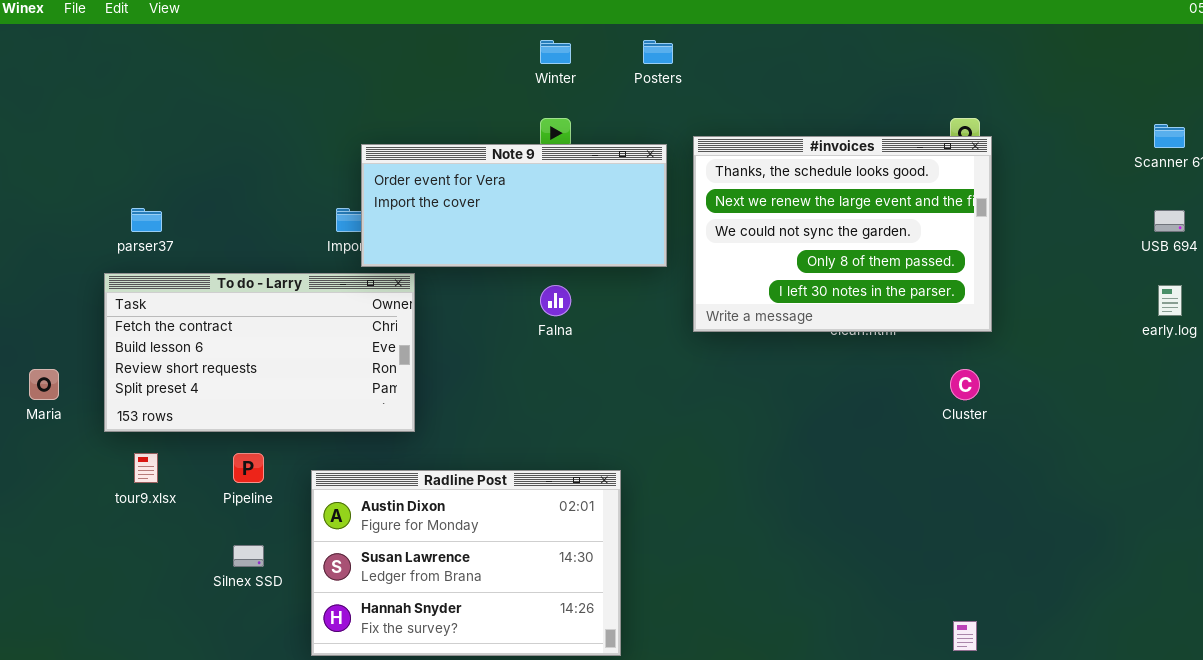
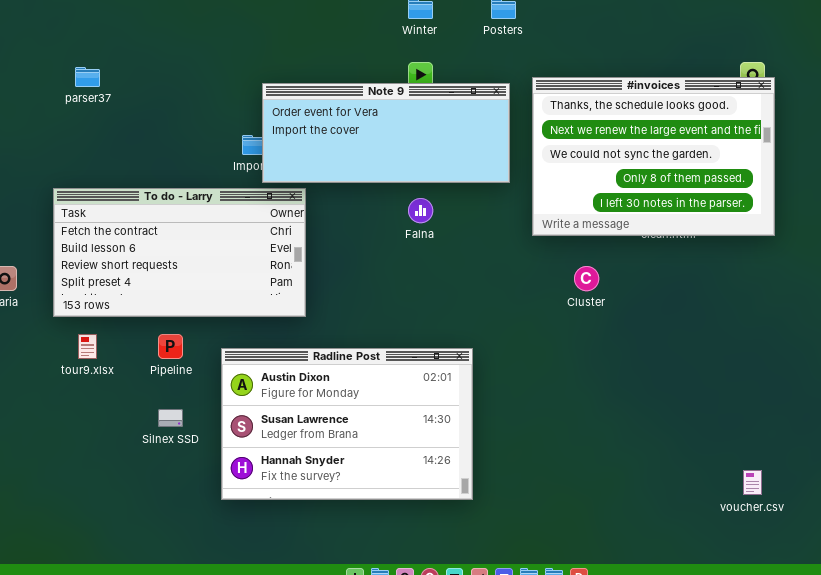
parser37: [131,208,162,232] -> [75,67,100,87], moved
Cluster: [950,369,980,400] -> [574,266,599,291], moved

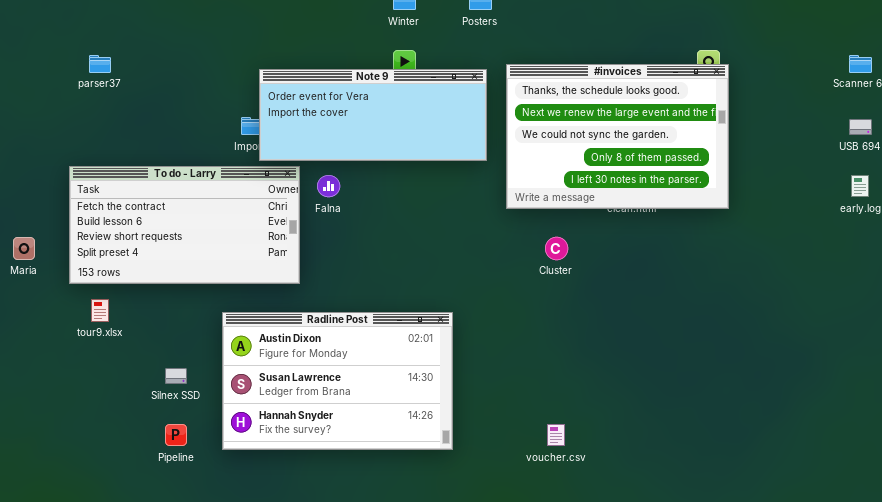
Falna: [408,198,433,223] -> [317,175,340,197], moved
Pipeline: [158,334,183,359] -> [165,424,187,446], moved
voucher.csv: [743,470,762,495] -> [547,424,565,446], moved

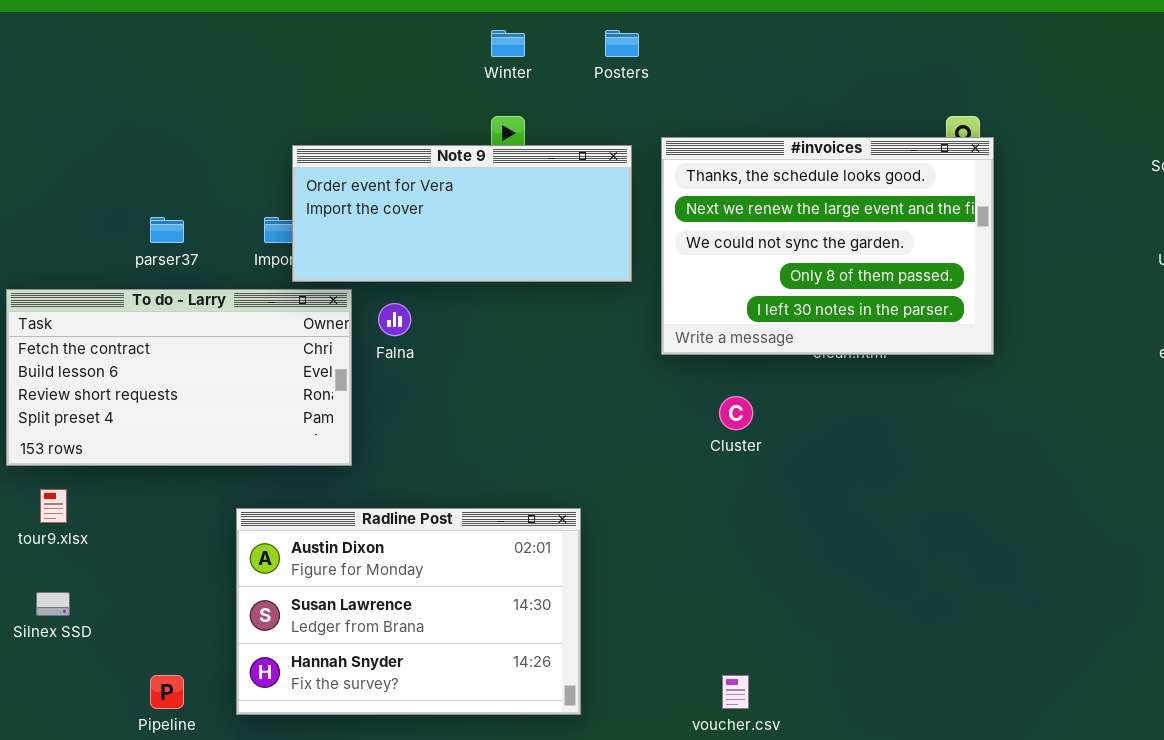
parser37: [89,55,111,73] -> [150,217,184,243], moved
Silnex SSD: [165,368,187,384] -> [36,592,70,616], moved

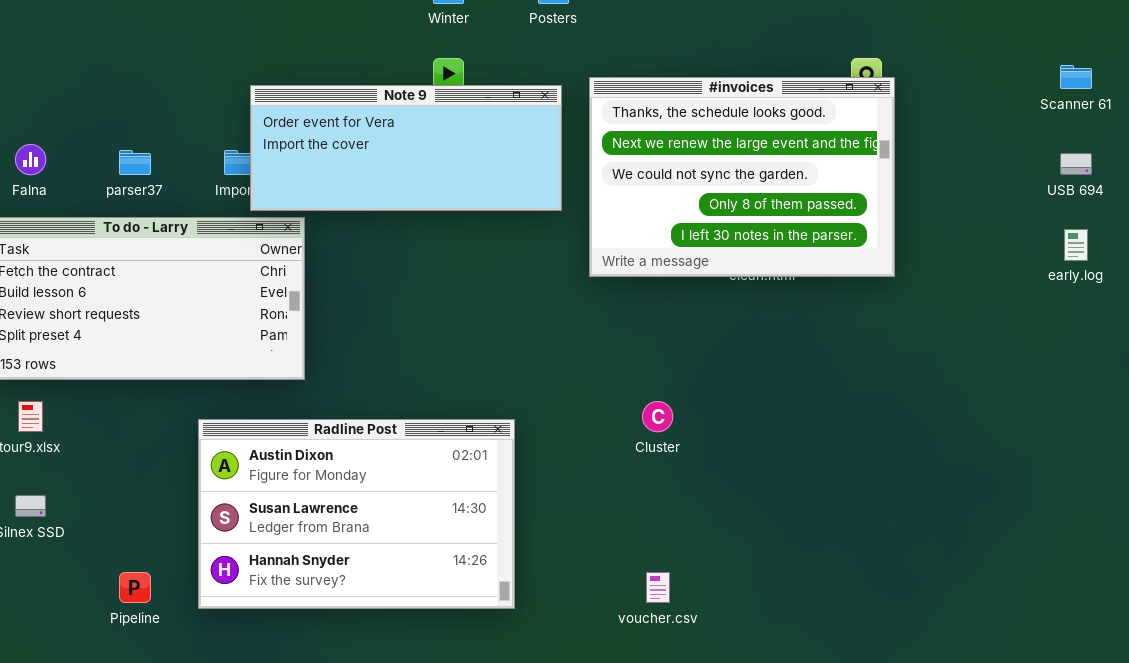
Falna: [378,303,411,336] -> [15,144,46,175], moved
Cluster: [719,396,753,430] -> [642,401,673,432], moved

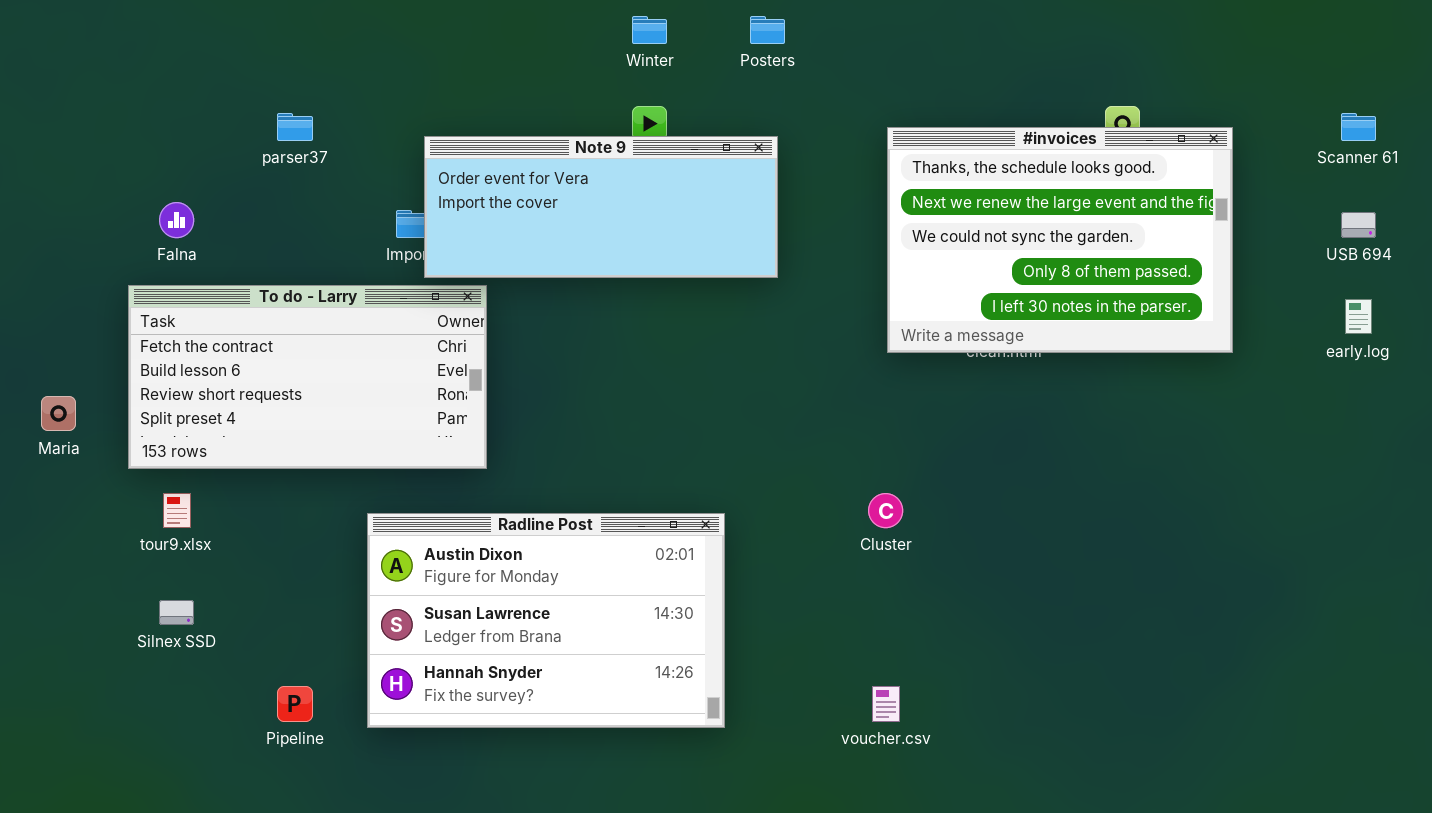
#invoices: [589,77,895,277] -> [887,127,1233,353], moved
parser37: [119,150,151,175] -> [277,113,313,141], moved

